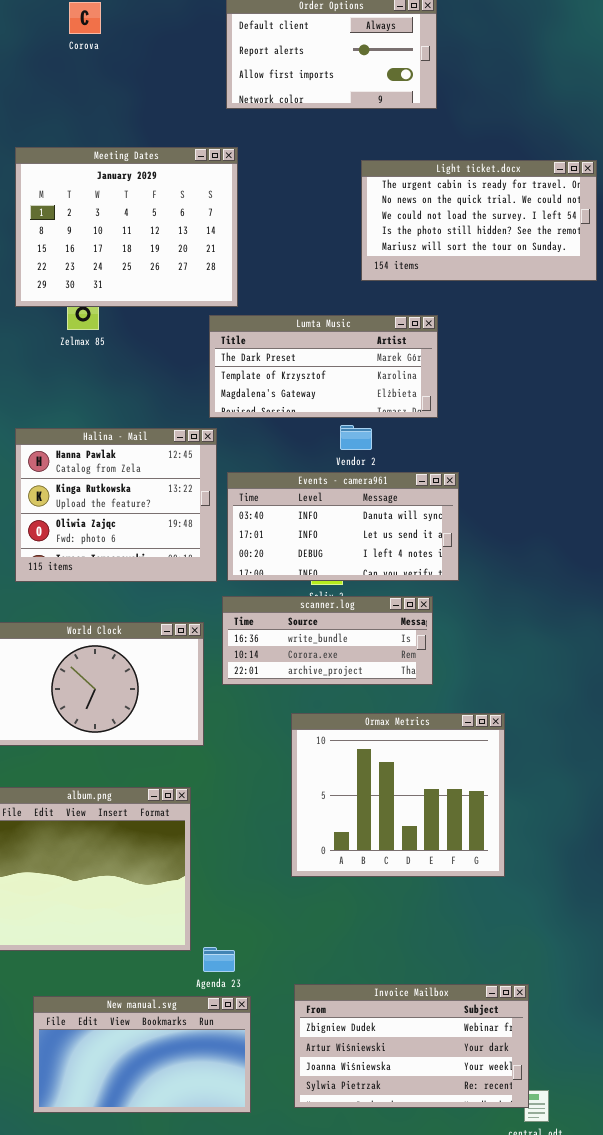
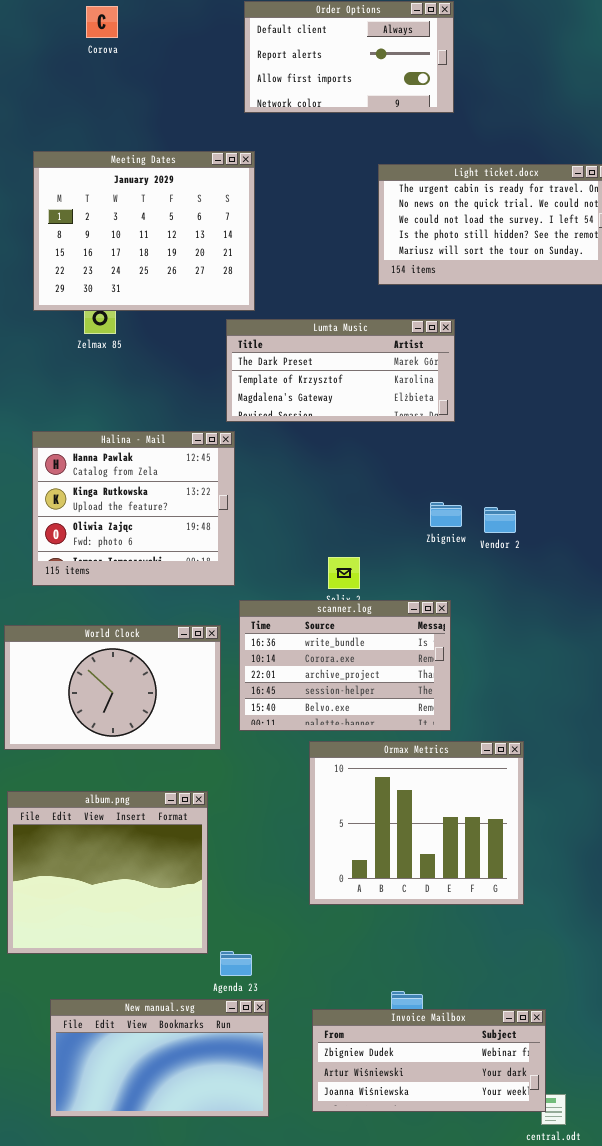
Vendor 2: [340,425,372,450] -> [484,507,516,533], moved
Events - camera961: [227,472,459,581] -> none, closed
scanner.log: [222,596,433,685] -> [239,600,451,731], resized
Ormax Metrics: [291,713,505,877] -> [309,741,524,905], moved
Invoice Mailbox: [294,984,529,1108] -> [312,1009,546,1112], resized

